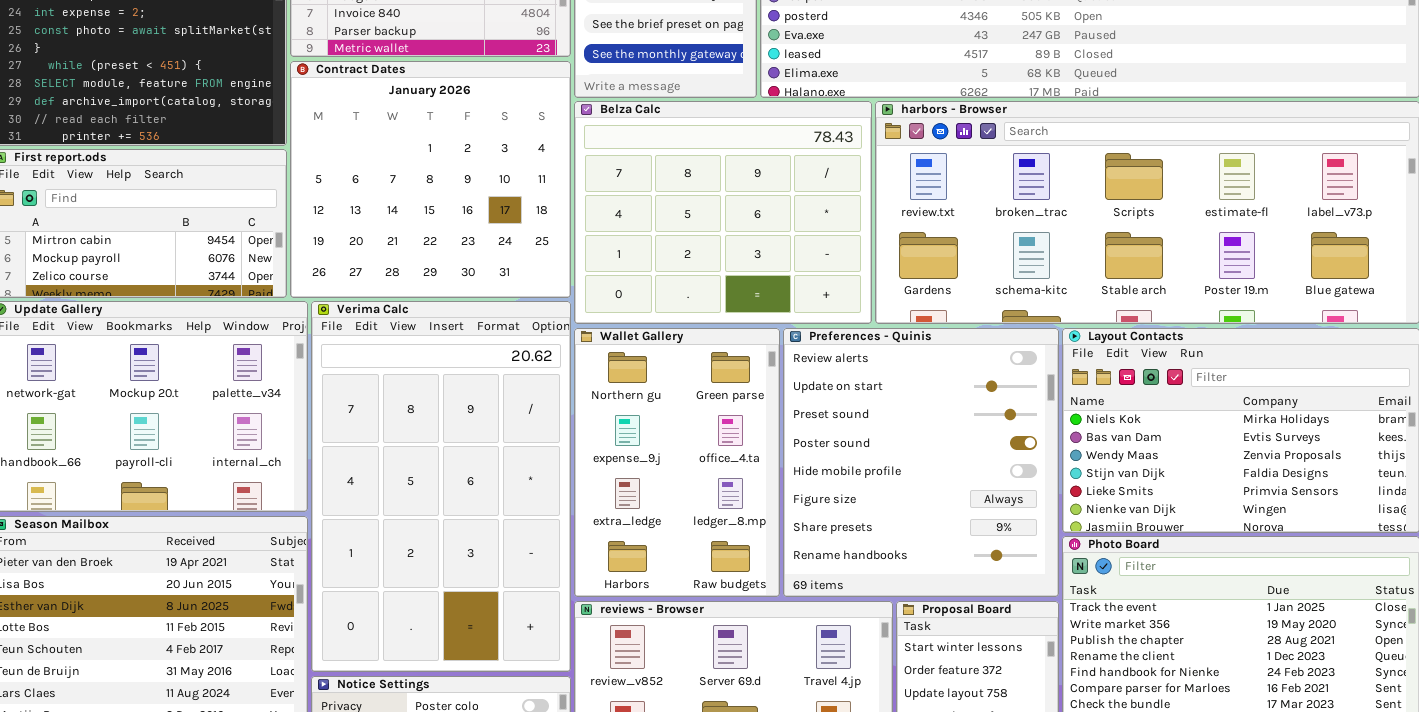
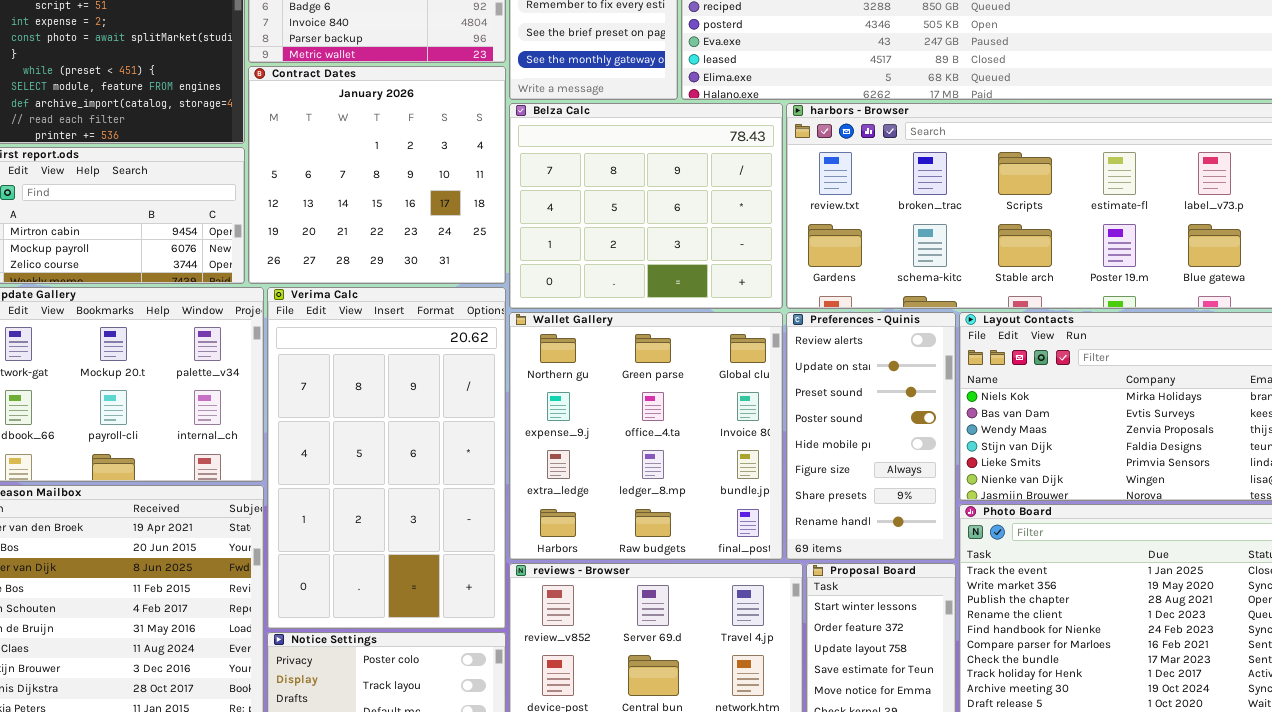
Wallet Gallery: [574,328,780,597] -> [509,312,783,560], resized
Preferences - Quinis: [783,328,1059,597] -> [786,312,956,560], resized

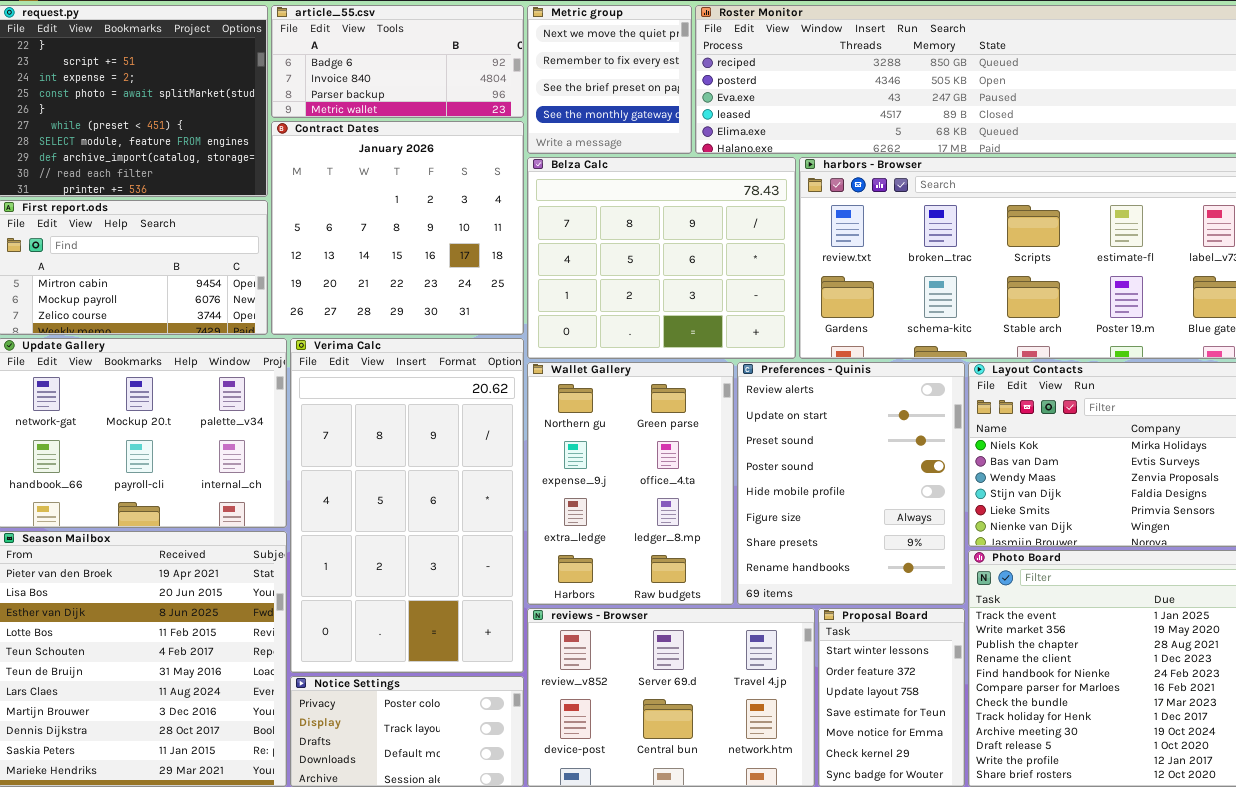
Wallet Gallery: [509,312,783,560] -> [527,362,734,605], resized
Preferences - Quinis: [786,312,956,560] -> [737,362,965,605], resized

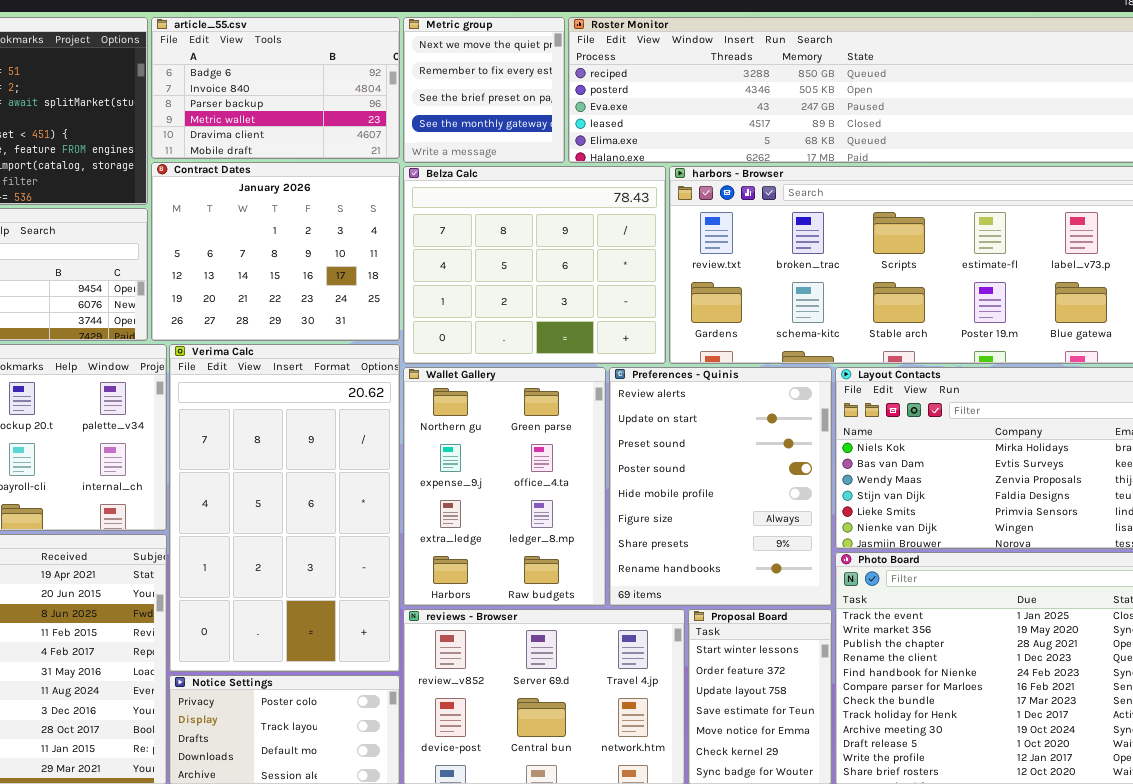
article_55.csv: [271,5,524,118] -> [151,17,400,159], resized
Contract Dates: [271,121,524,335] -> [151,162,400,341], resized

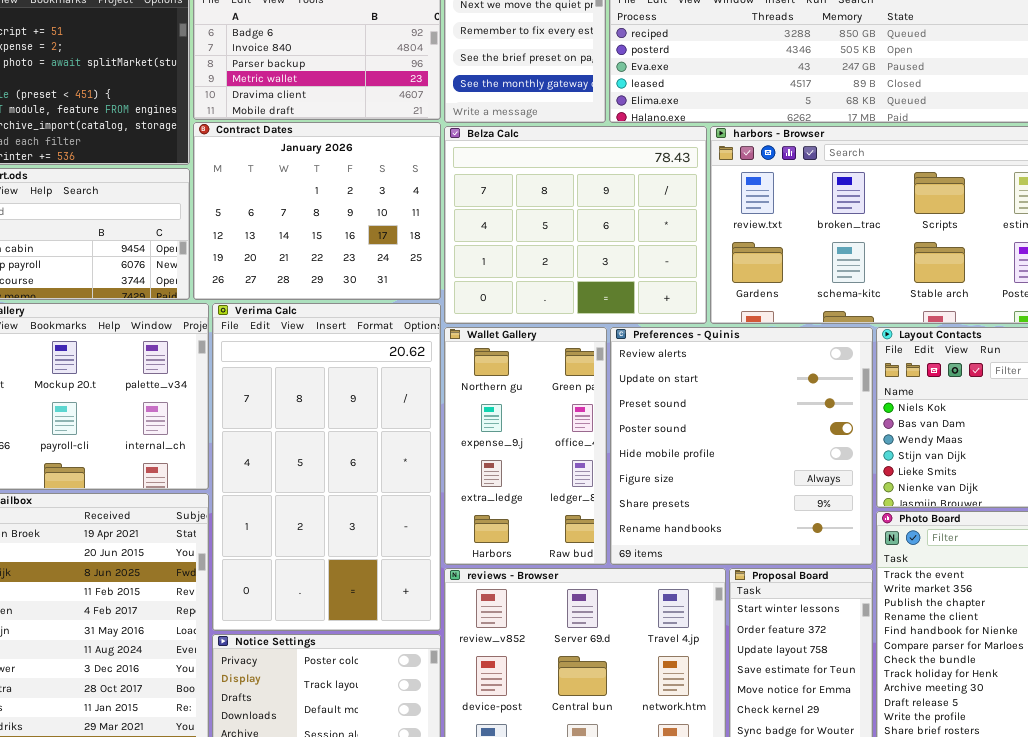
Wallet Gallery: [403,367,606,606] -> [444,327,607,565], resized
Preferences - Quinis: [609,367,832,606] -> [610,327,873,565], resized

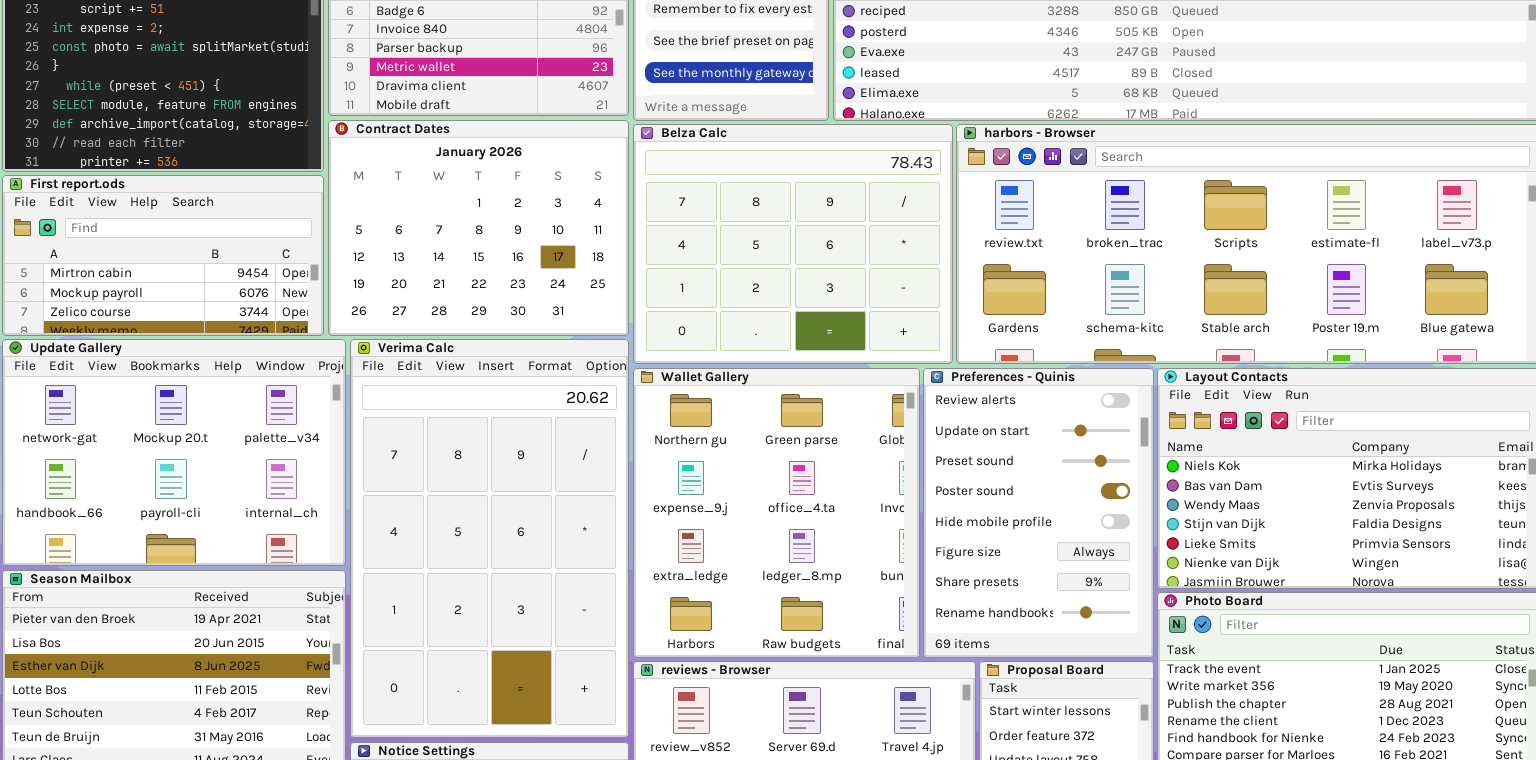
Wallet Gallery: [444,327,607,565] -> [633,368,920,658], resized
Preferences - Quinis: [610,327,873,565] -> [923,368,1154,658], resized

